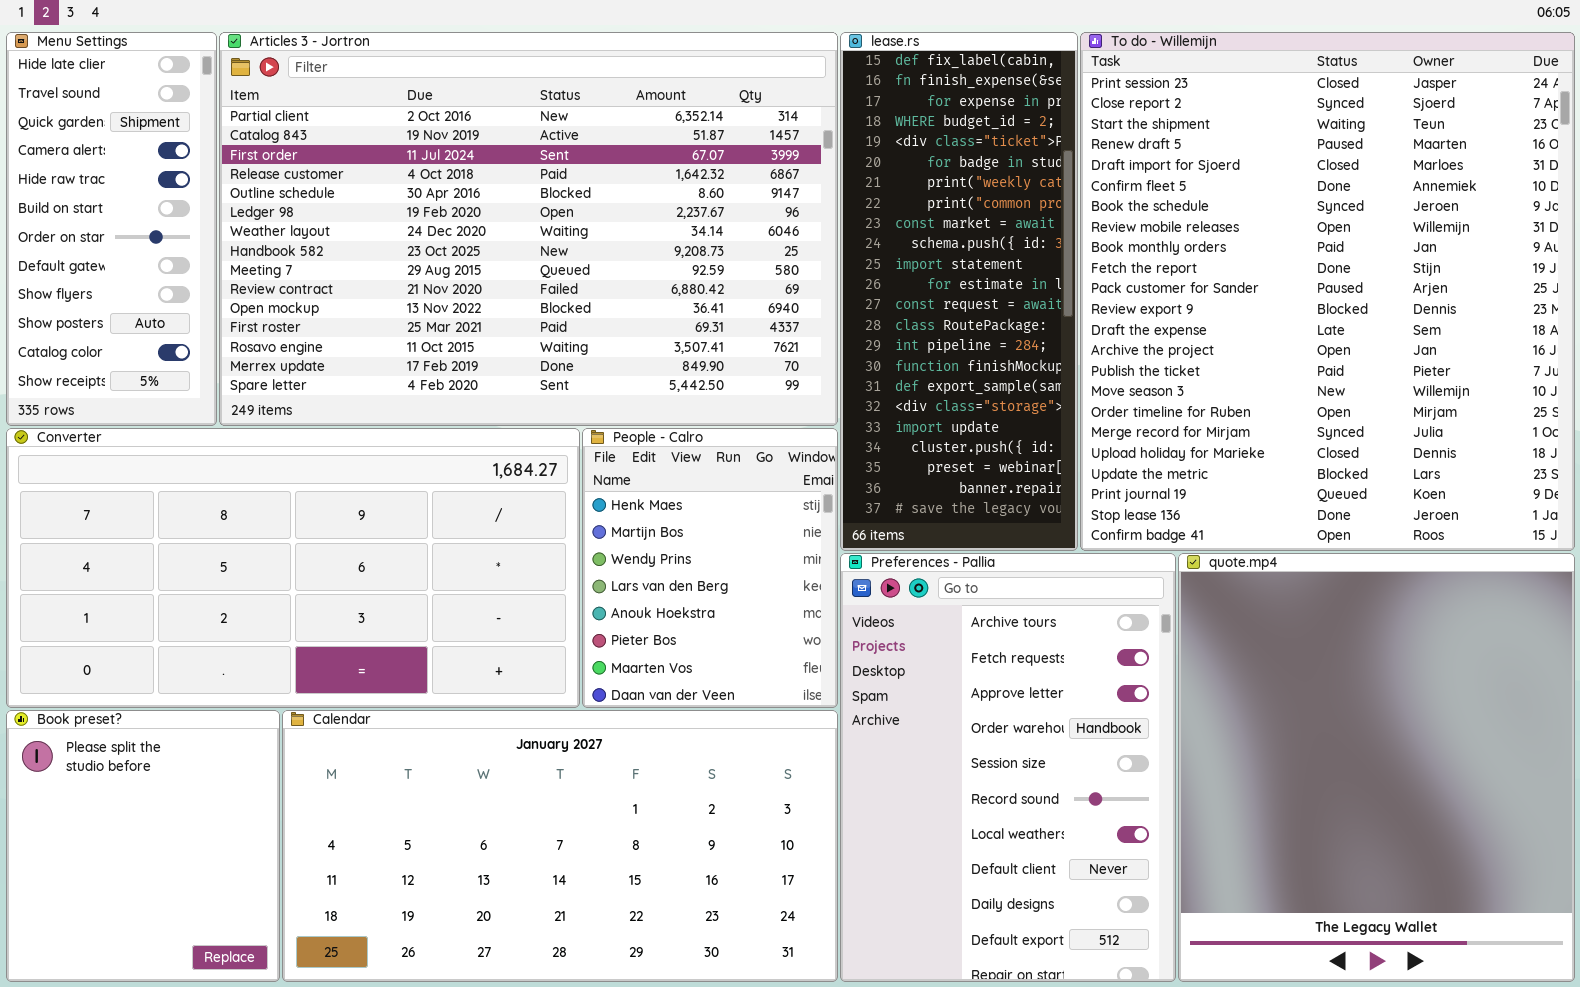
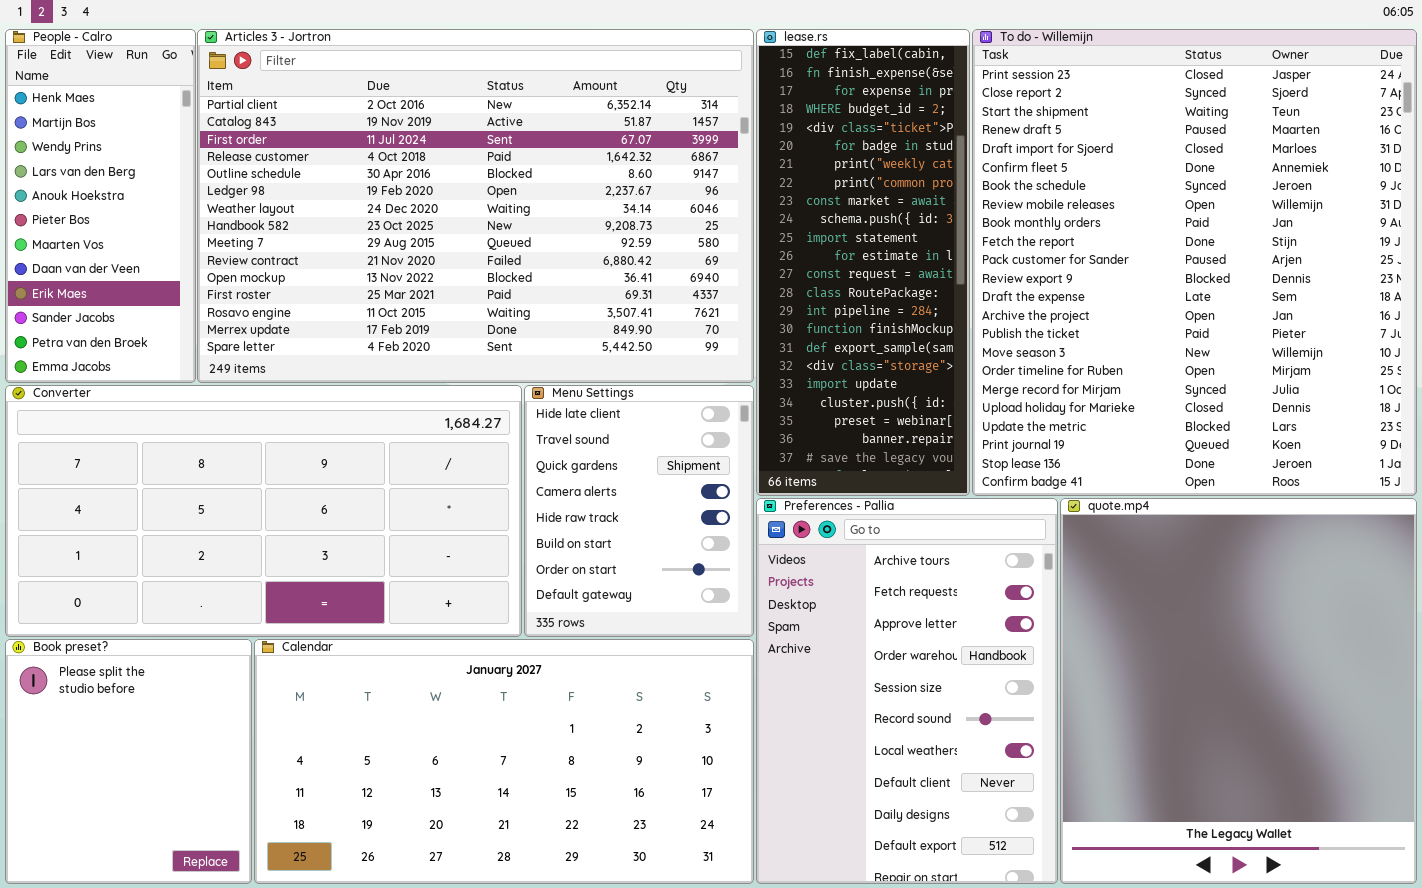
Menu Settings: [6,32,217,426] -> [524,385,754,637], moved, resized
People - Calro: [582,428,838,708] -> [5,29,196,383], moved, resized

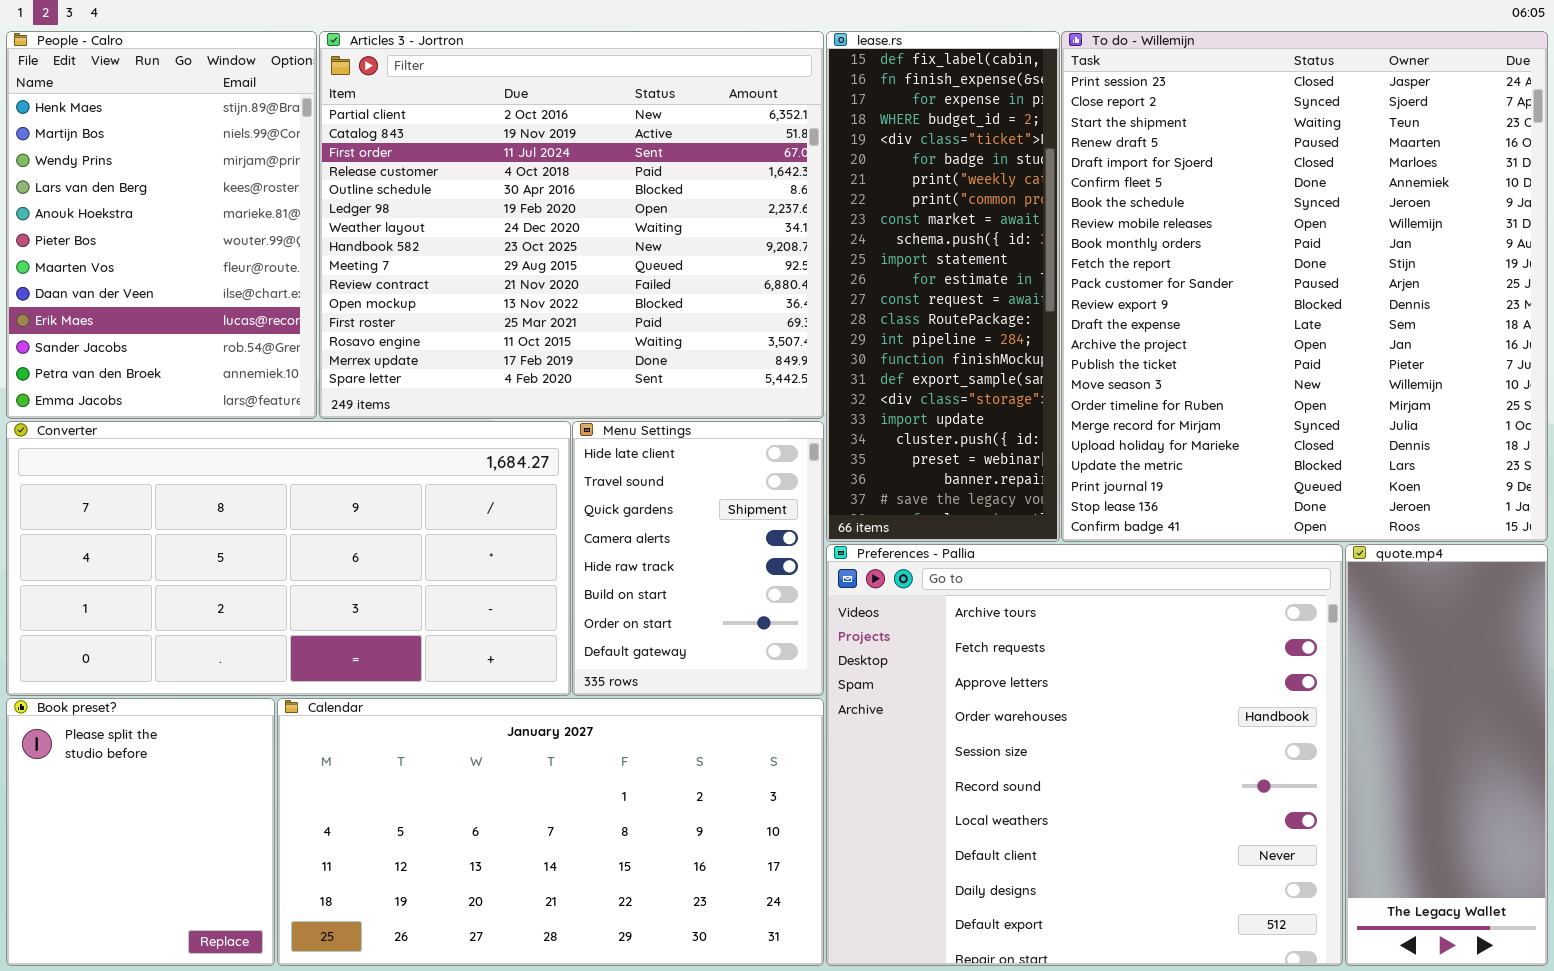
People - Calro: [5,29,196,383] -> [6,31,317,419], resized
Articles 3 - Jortron: [197,29,754,383] -> [319,31,824,419], resized
Preferences - Pallia: [756,498,1058,884] -> [826,544,1343,966], resized
quote.mp4: [1060,498,1417,884] -> [1345,544,1548,966], resized

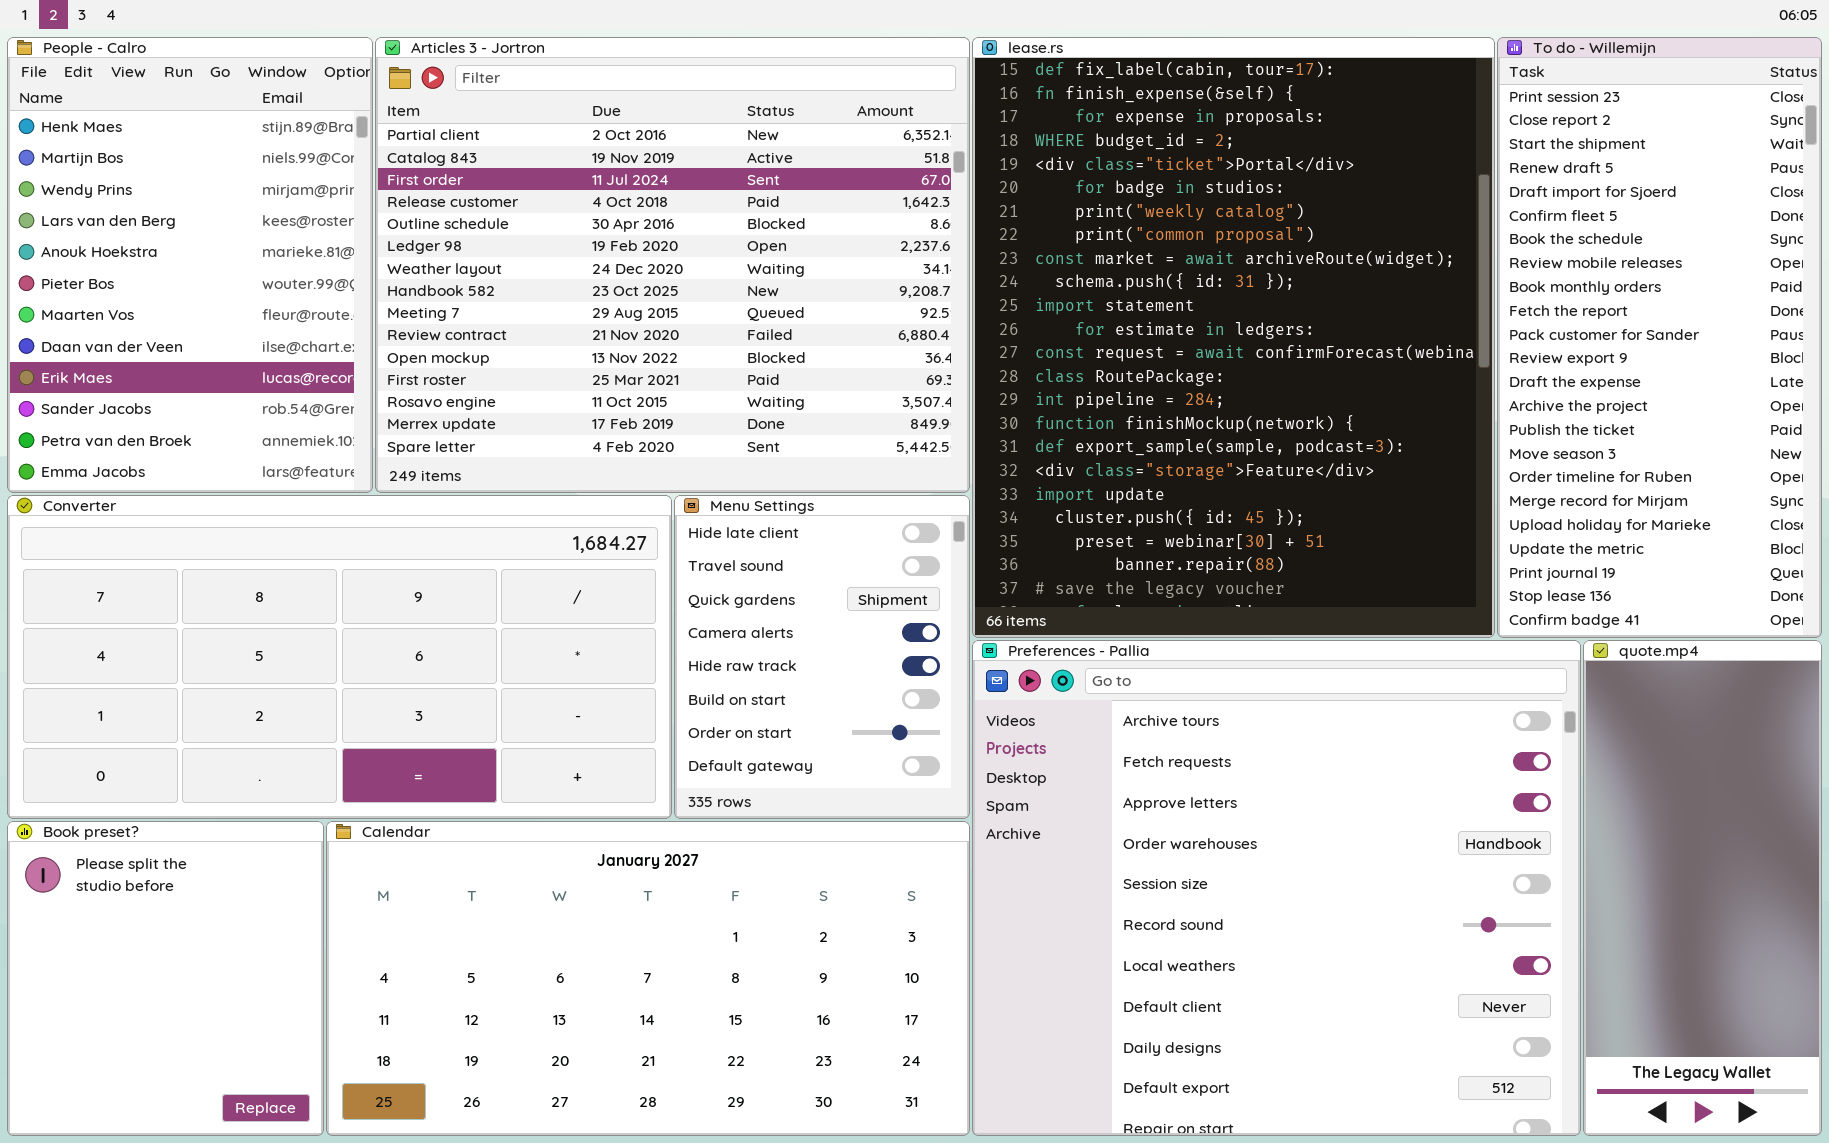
lease.rs: [826,31,1060,542] -> [972,37,1495,638], resized
To do - Willemijn: [1061,31,1548,542] -> [1497,37,1822,638], resized

